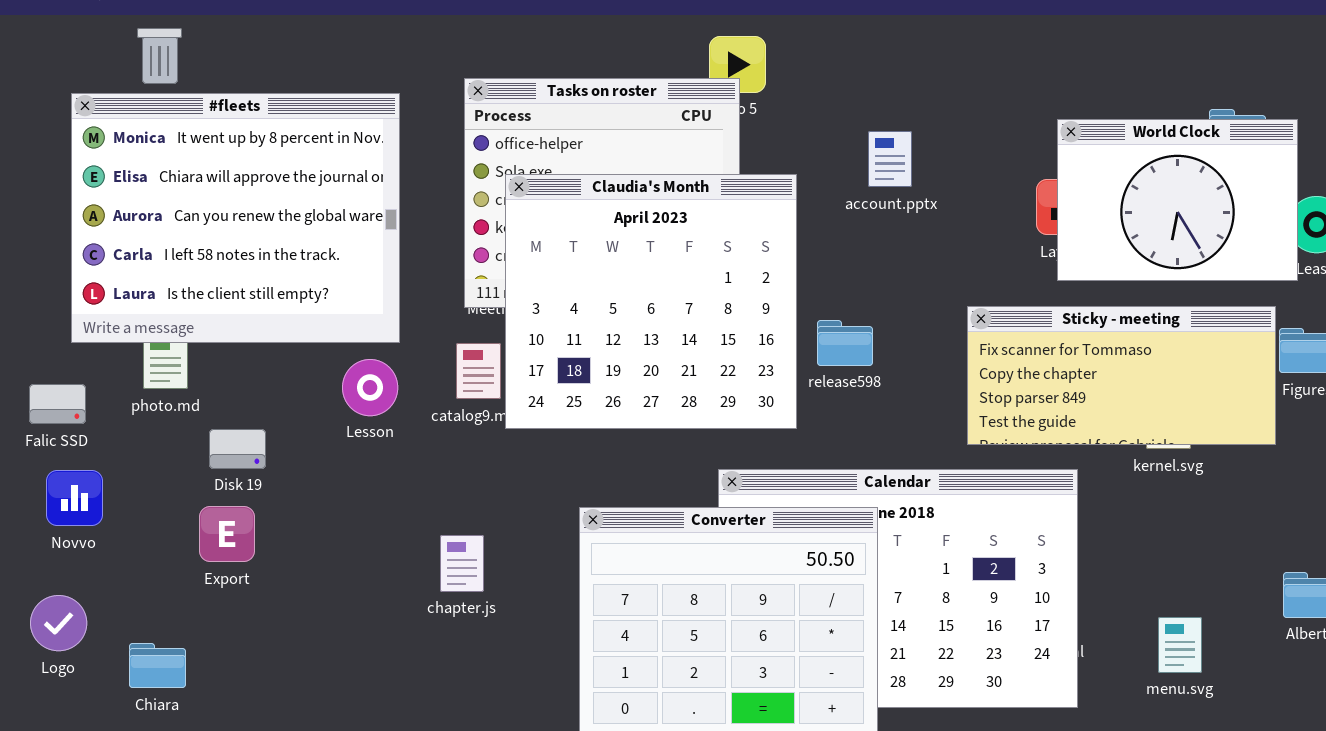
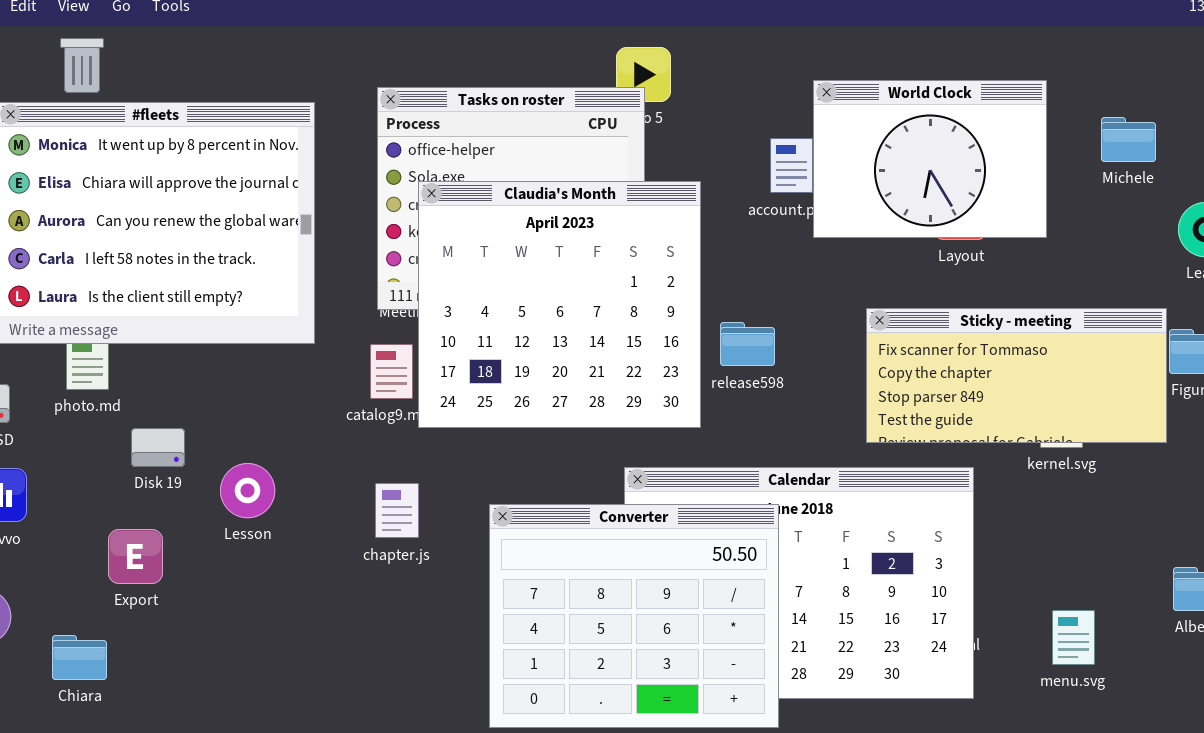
World Clock: [1057,119,1298,281] -> [813,80,1047,238], moved
Lesson: [342,359,398,416] -> [220,463,275,518], moved
Export: [199,506,255,562] -> [108,529,163,584], moved
chapter.js: [440,535,484,592] -> [375,483,419,538], moved

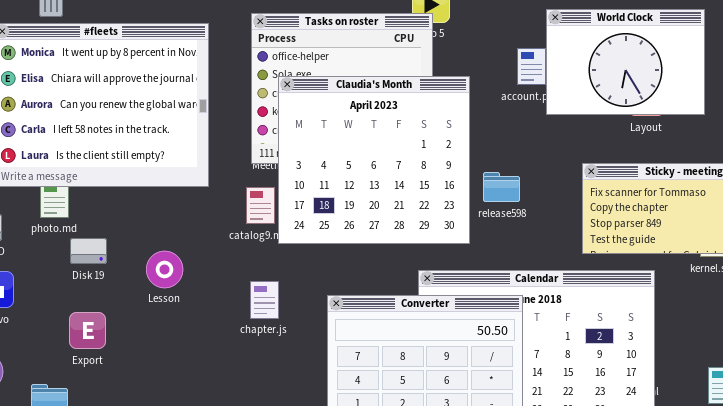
Disk 19: [131,428,185,467] -> [70,238,107,264], moved
Lesson: [220,463,275,518] -> [146,251,183,288], moved

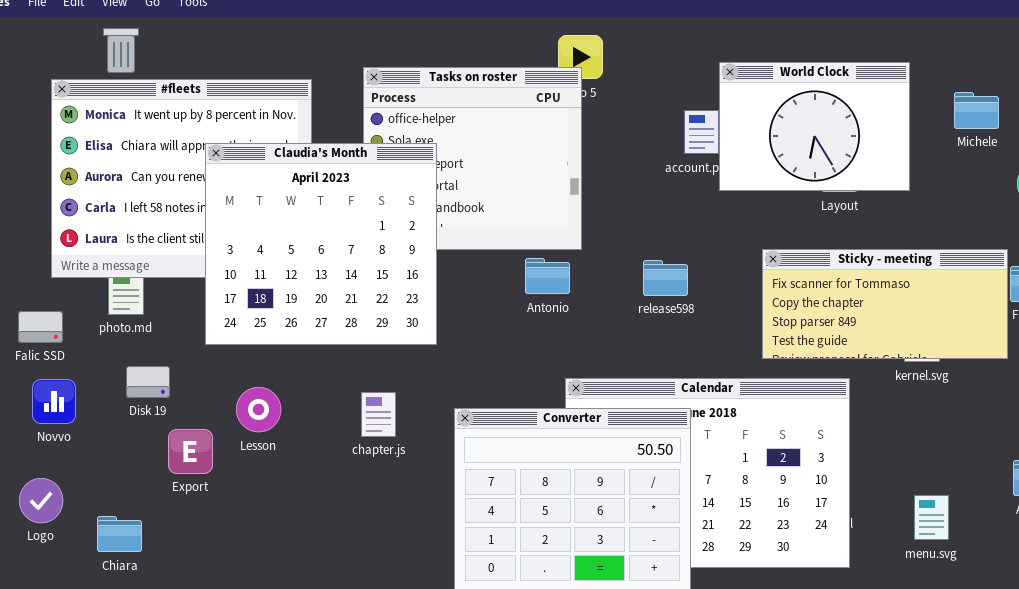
Claudia's Month: [278,76,470,244] -> [205,143,437,345], moved
Disk 19: [70,238,107,264] -> [126,366,170,398], moved
Lesson: [146,251,183,288] -> [236,387,281,432], moved
Export: [69,312,106,349] -> [168,429,213,474], moved

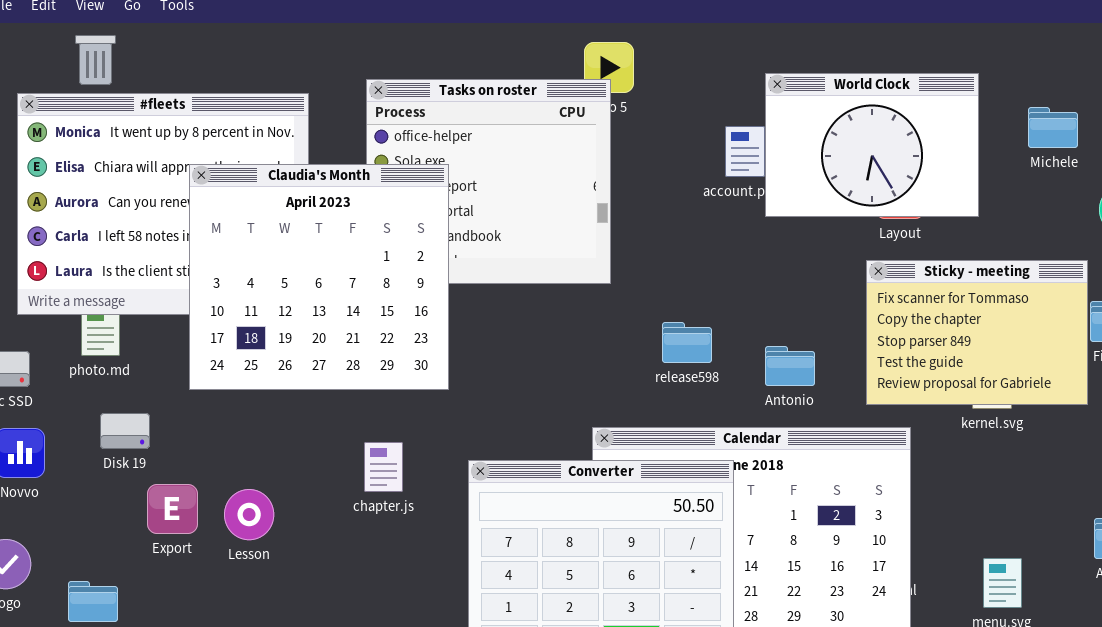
Sticky - meeting: [762,249,1008,359] -> [866,260,1088,405], resized
Antonio: [525,258,570,294] -> [765,346,815,386], moved
release598: [643,260,688,296] -> [662,322,712,363], moved
Lesson: [236,387,281,432] -> [224,489,274,540], moved

